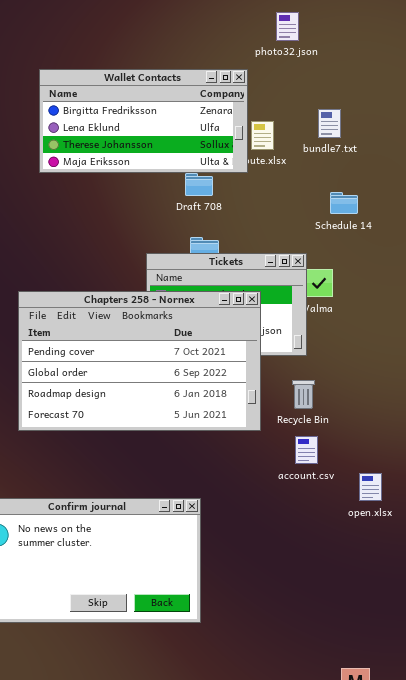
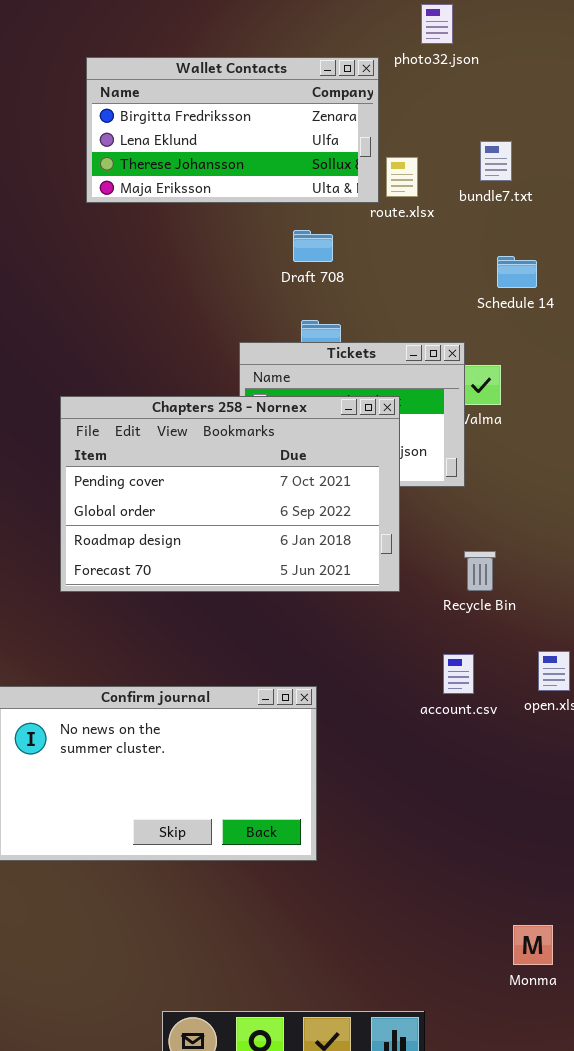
Wallet Contacts: [39,69,248,173] -> [86,57,379,203], moved
Recycle Bin: [292,380,315,409] -> [464,551,496,591], moved
account.csv: [295,436,318,464] -> [443,654,474,694], moved

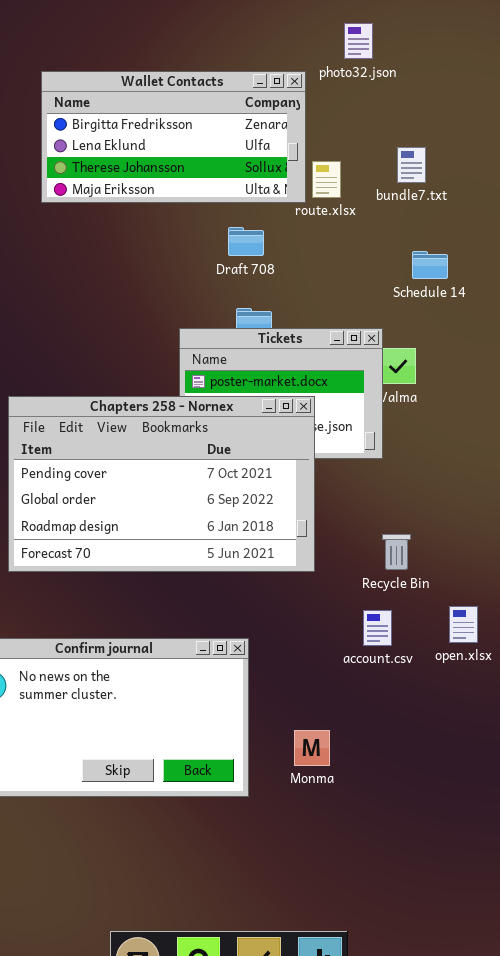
Chapters 258 - Nornex: [60,396,400,592] -> [8,396,315,572], moved
Recycle Bin: [464,551,496,591] -> [382,534,411,570], moved
Monma: [513,925,553,965] -> [294,730,330,766], moved

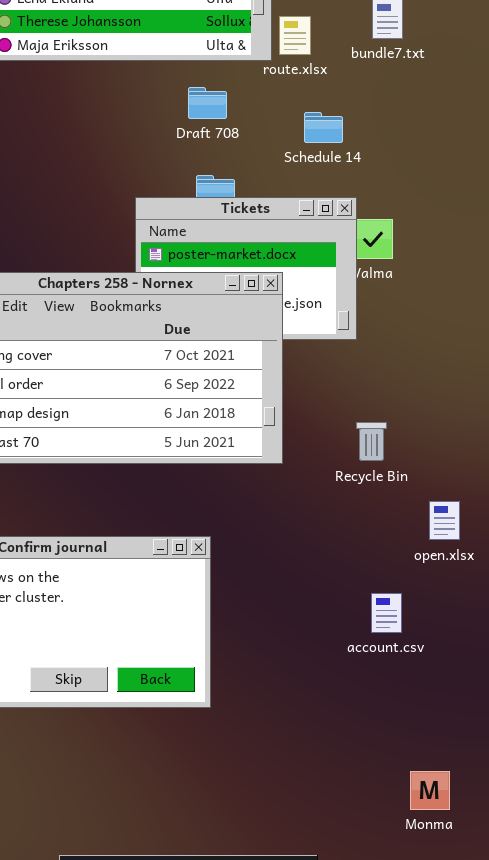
Schedule 14: [412,251,448,279] -> [304,112,343,143], moved
account.csv: [363,610,392,646] -> [371,593,402,633], moved
Monma: [294,730,330,766] -> [410,771,450,810], moved

